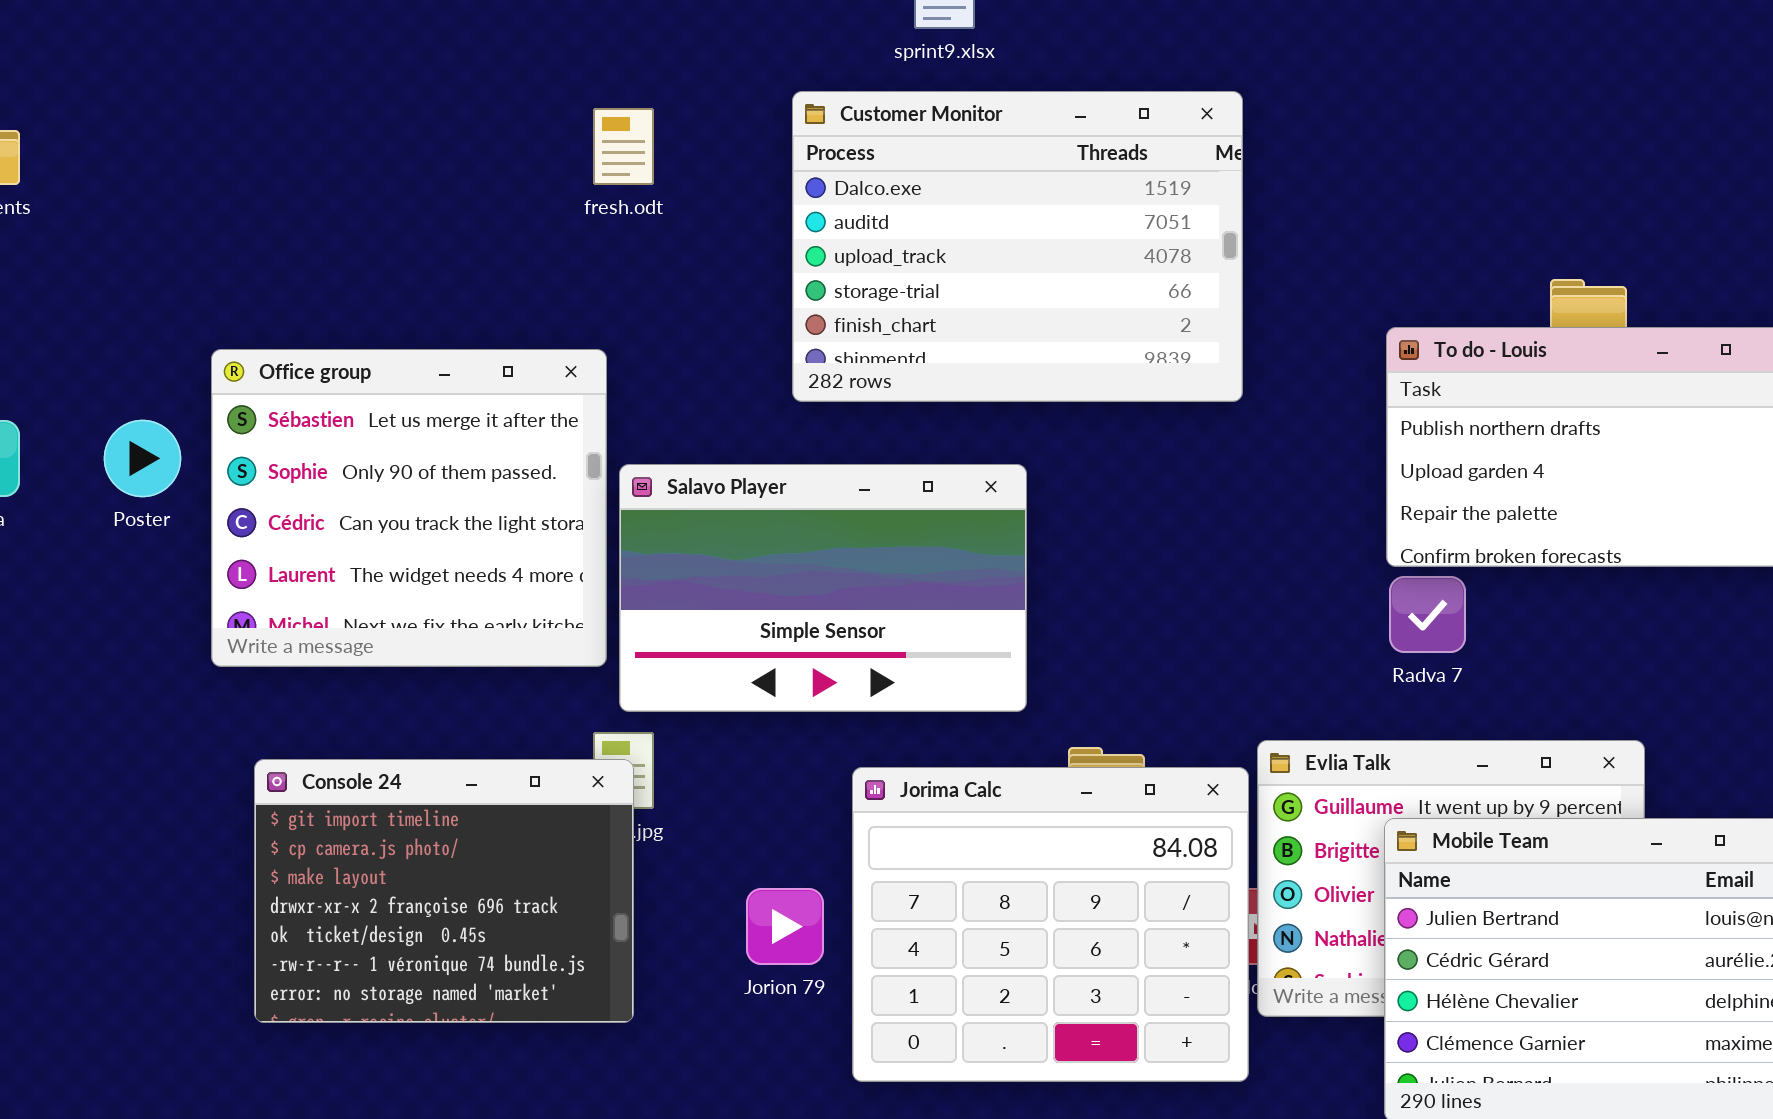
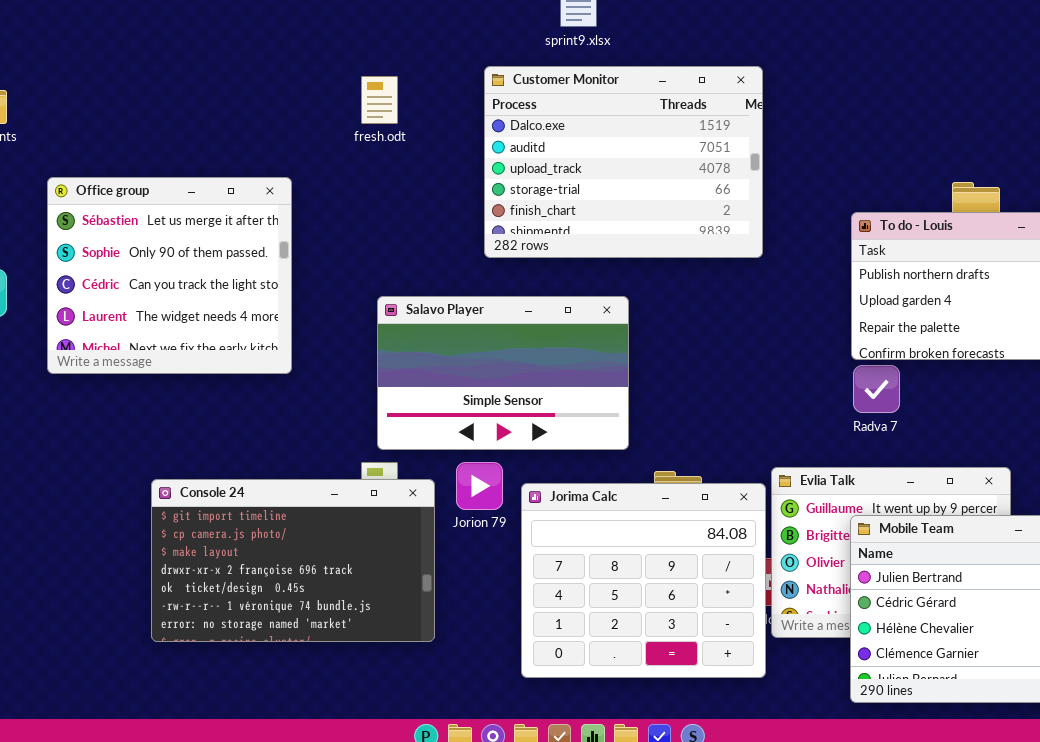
Office group: [211,349,607,667] -> [47,177,292,374], moved
Console 24: [254,759,634,1023] -> [151,479,435,642], resized
Jorion 79: [746,888,824,965] -> [456,462,503,510], moved

